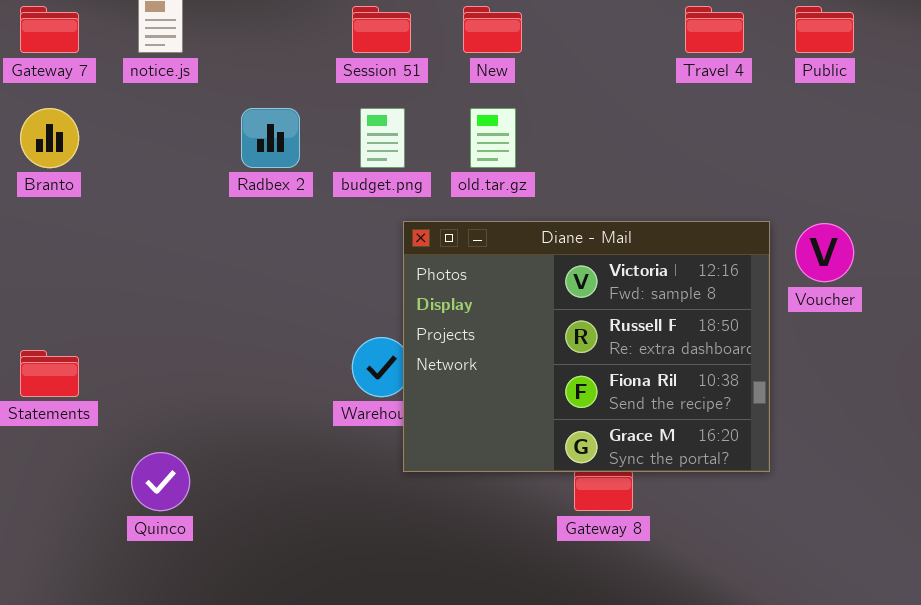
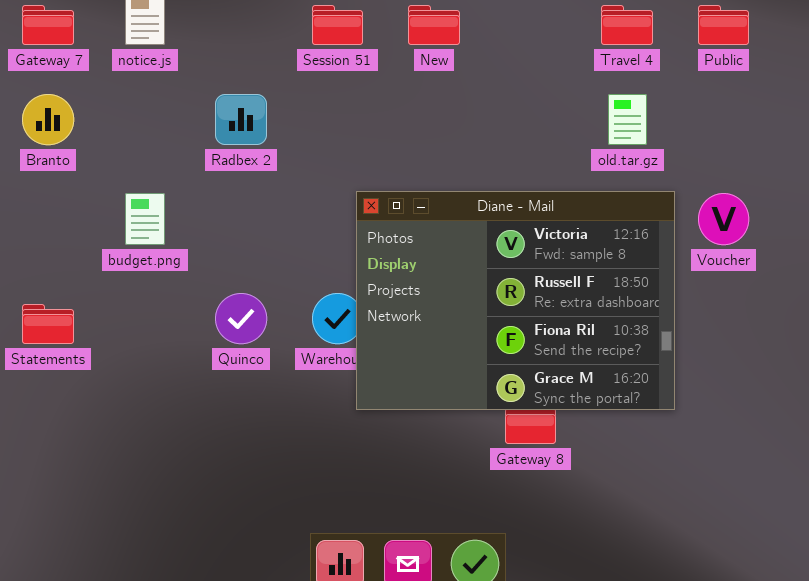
budget.png: [360,108,405,168] -> [125,193,165,245], moved
old.tar.gz: [470,108,516,168] -> [608,94,647,145], moved
Quinco: [131,452,190,511] -> [215,293,267,344], moved

